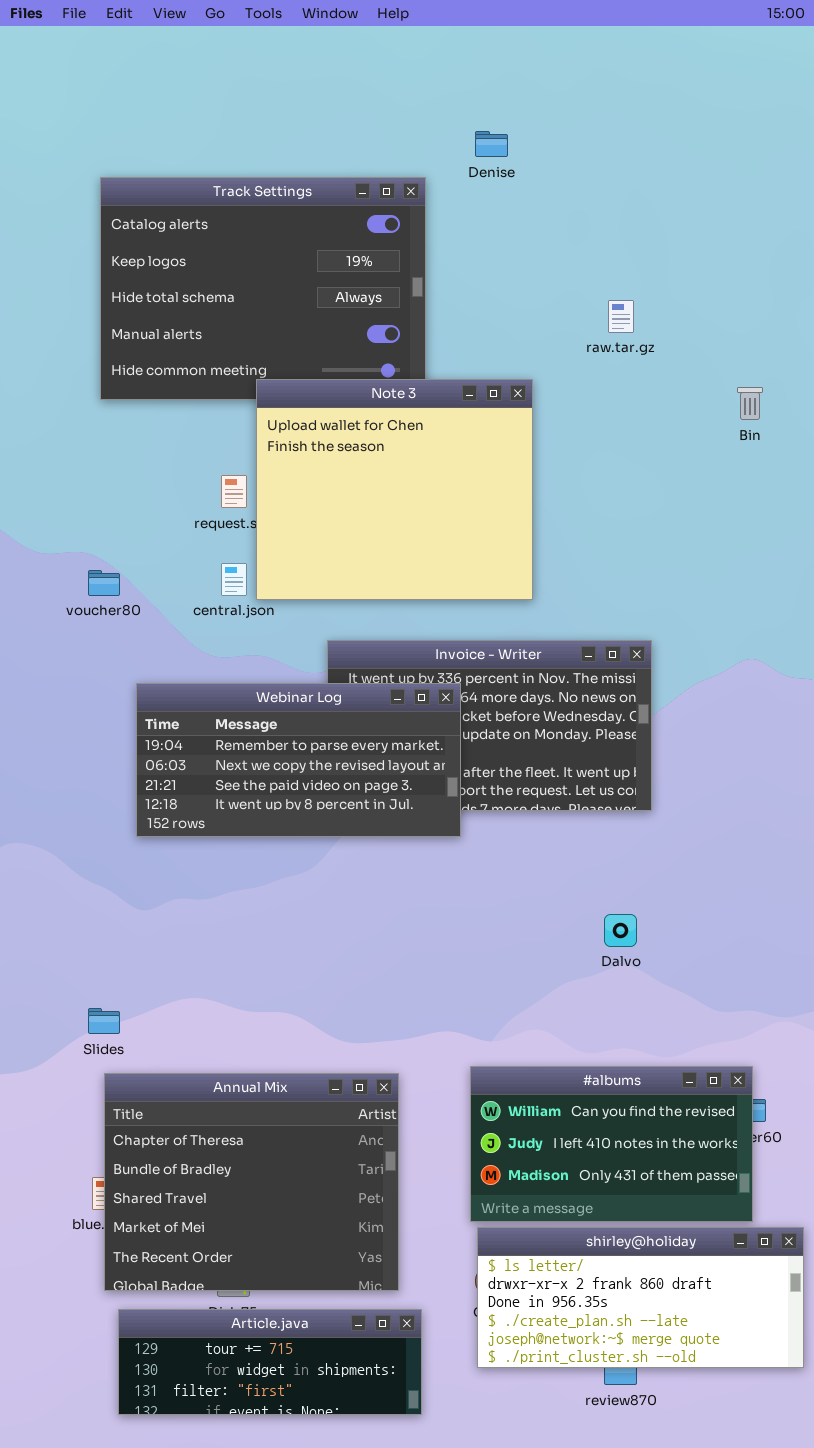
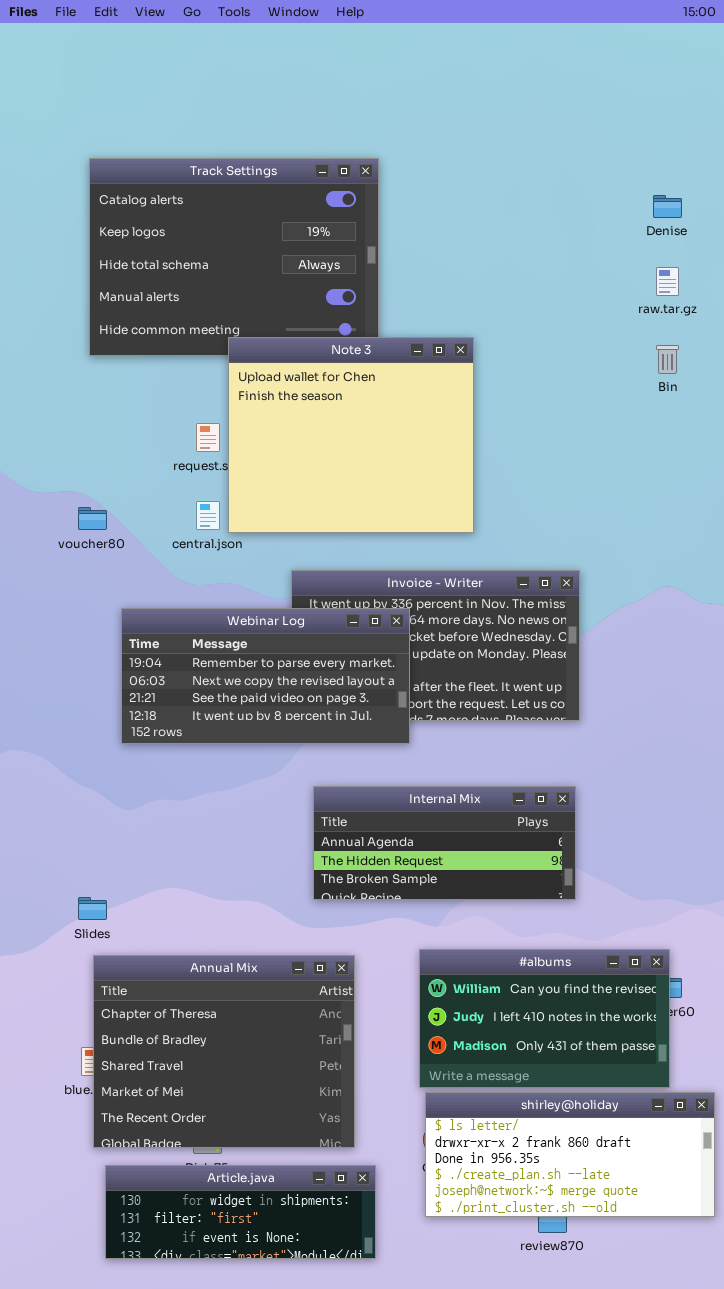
Denise: [475,131,508,157] -> [653,195,682,218], moved
raw.tar.gz: [608,300,634,333] -> [656,267,679,296], moved
Internal Mix: none -> [313,786,576,900], opened
Article.java: [118,1309,422,1415] -> [105,1165,376,1259], scrolled down 1 row

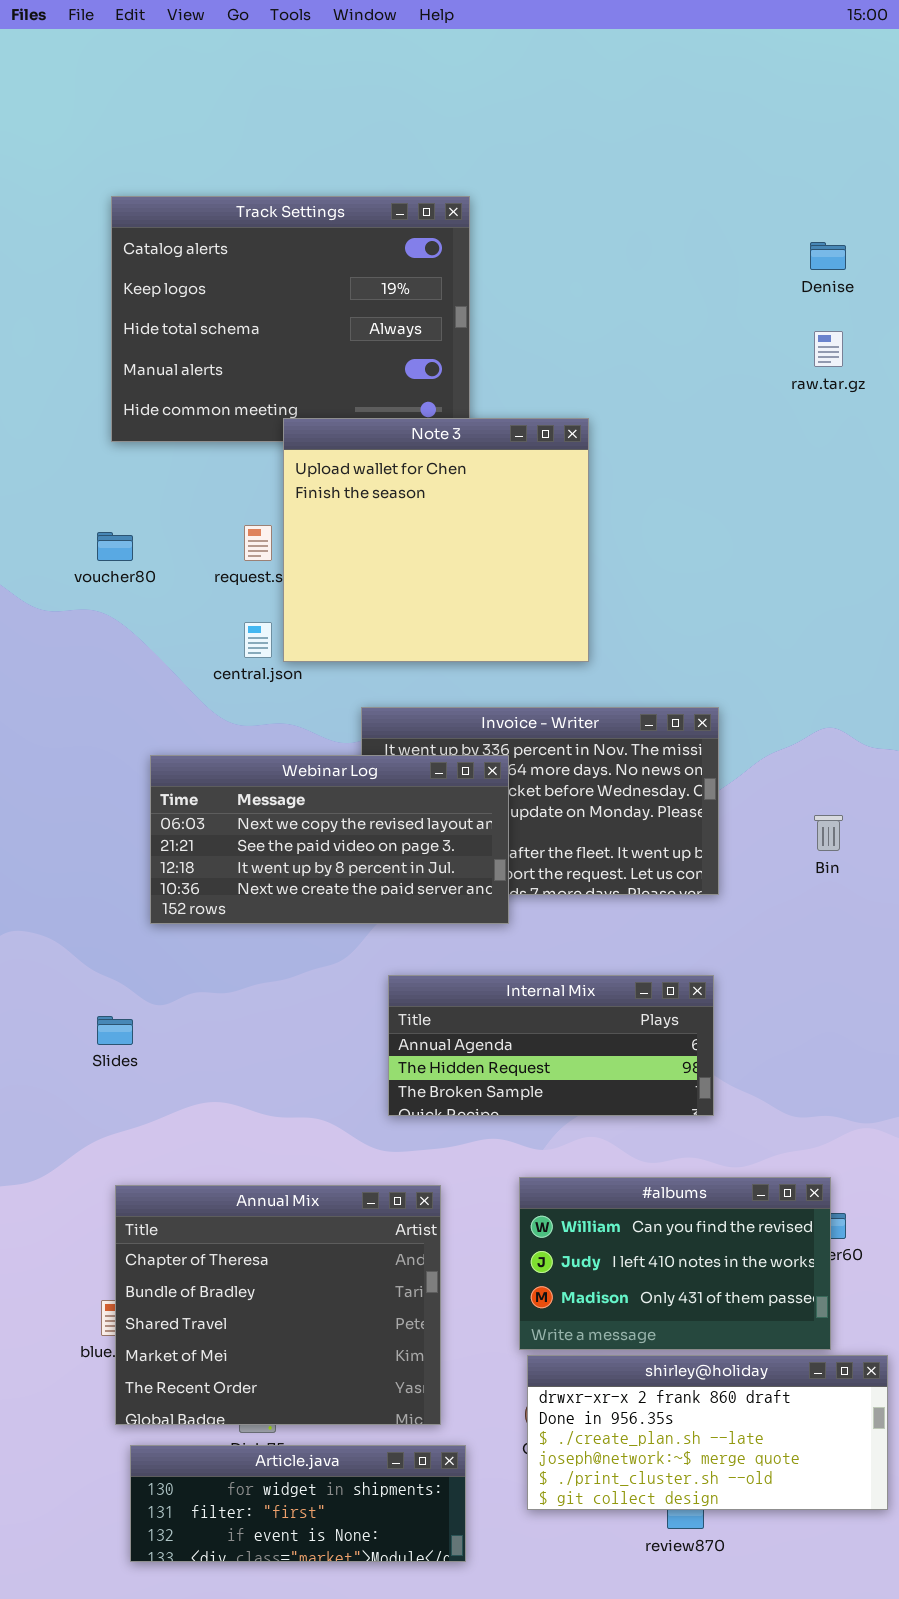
Bin: [656,345,679,374] -> [814,815,843,851], moved
voucher80: [78,507,107,530] -> [97,532,133,561], moved
Webinar Log: [121,608,410,744] -> [150,755,509,924], scrolled down 1 row
Slides: [78,897,107,920] -> [97,1016,133,1045], moved
shirley@holiday: [425,1092,715,1217] -> [527,1355,888,1510], scrolled down 1 row

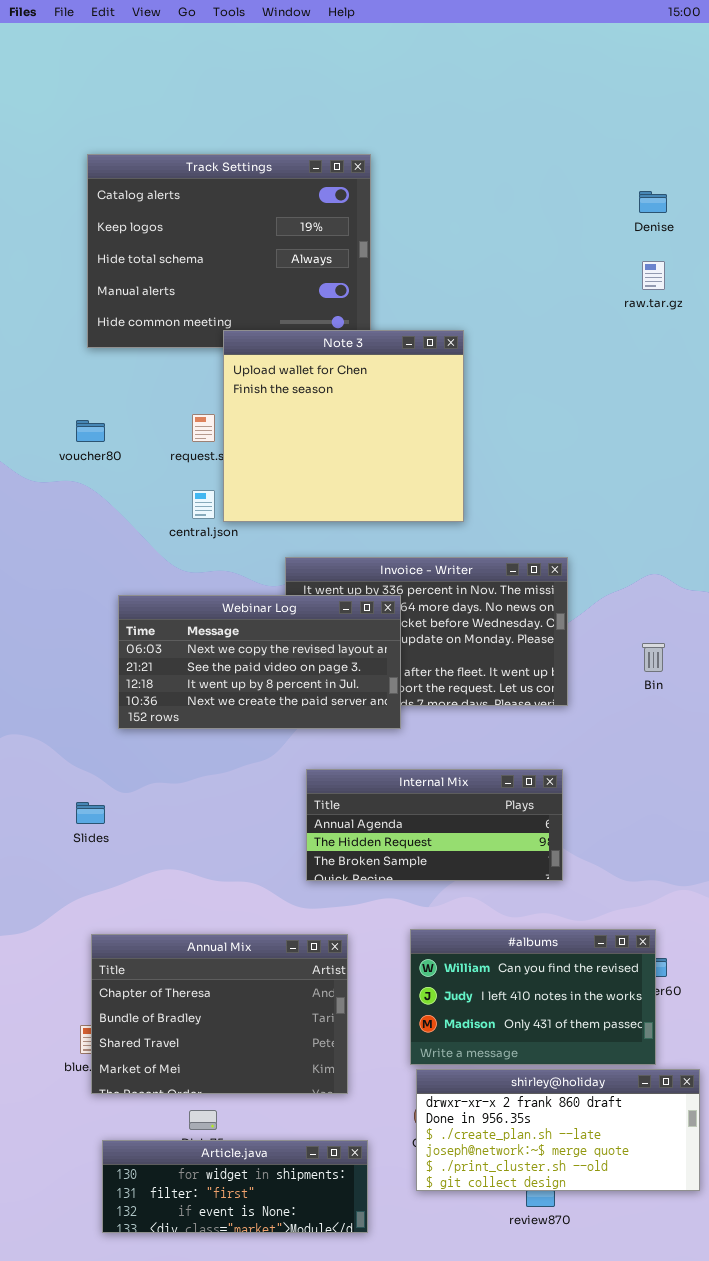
Annual Mix: [115,1185,441,1425] -> [91,934,348,1094], resized

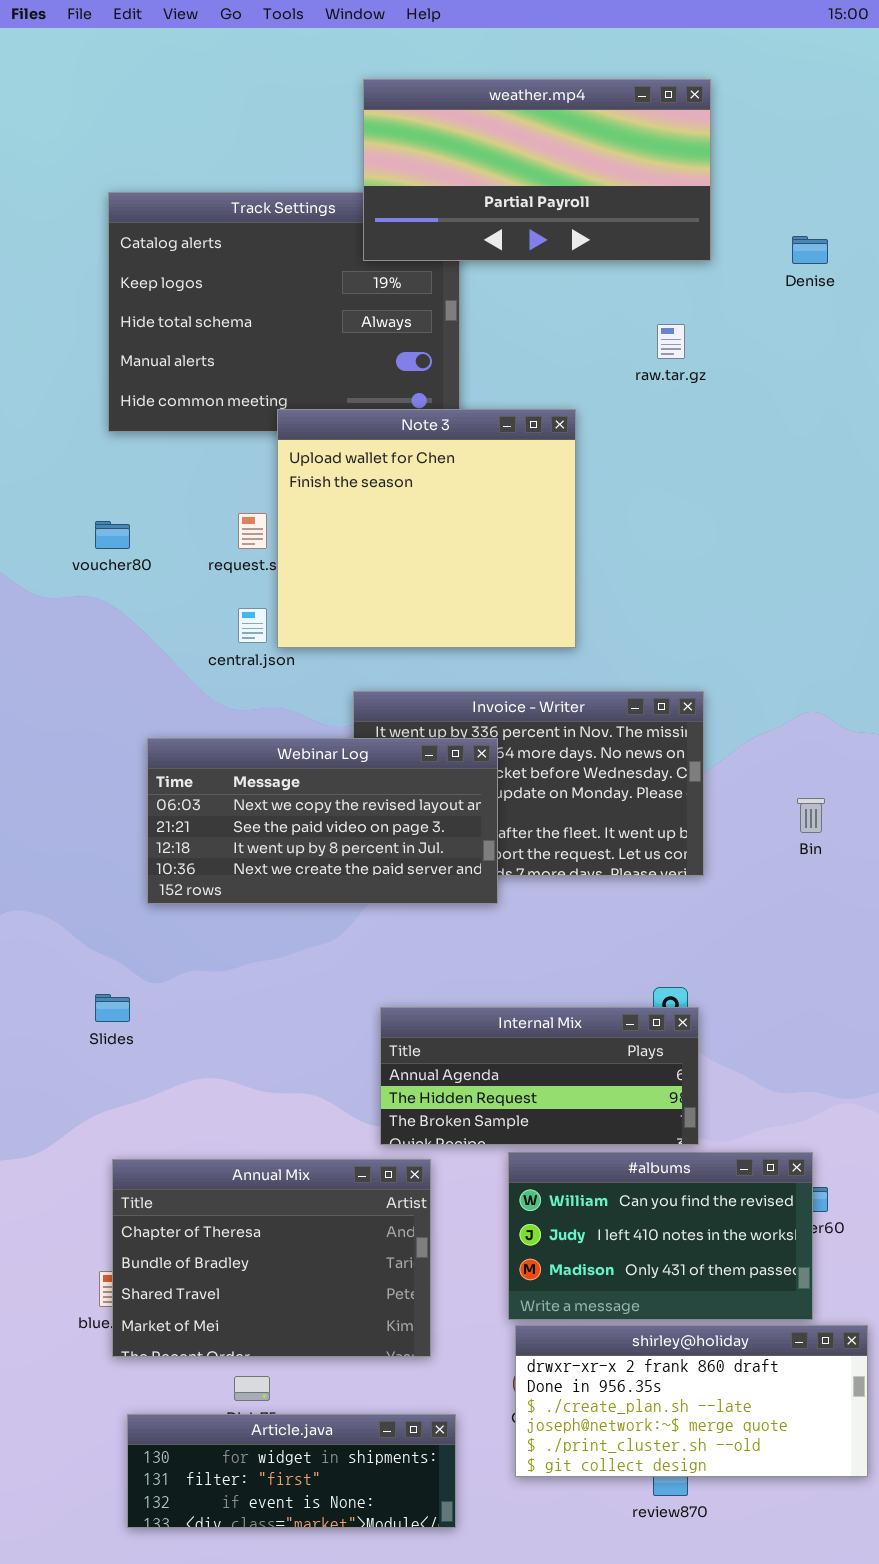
weather.mp4: none -> [363,79,711,261], opened
raw.tar.gz: [642,261,665,290] -> [657,324,685,359], moved
Internal Mix: [306,769,563,881] -> [380,1007,699,1145], moved

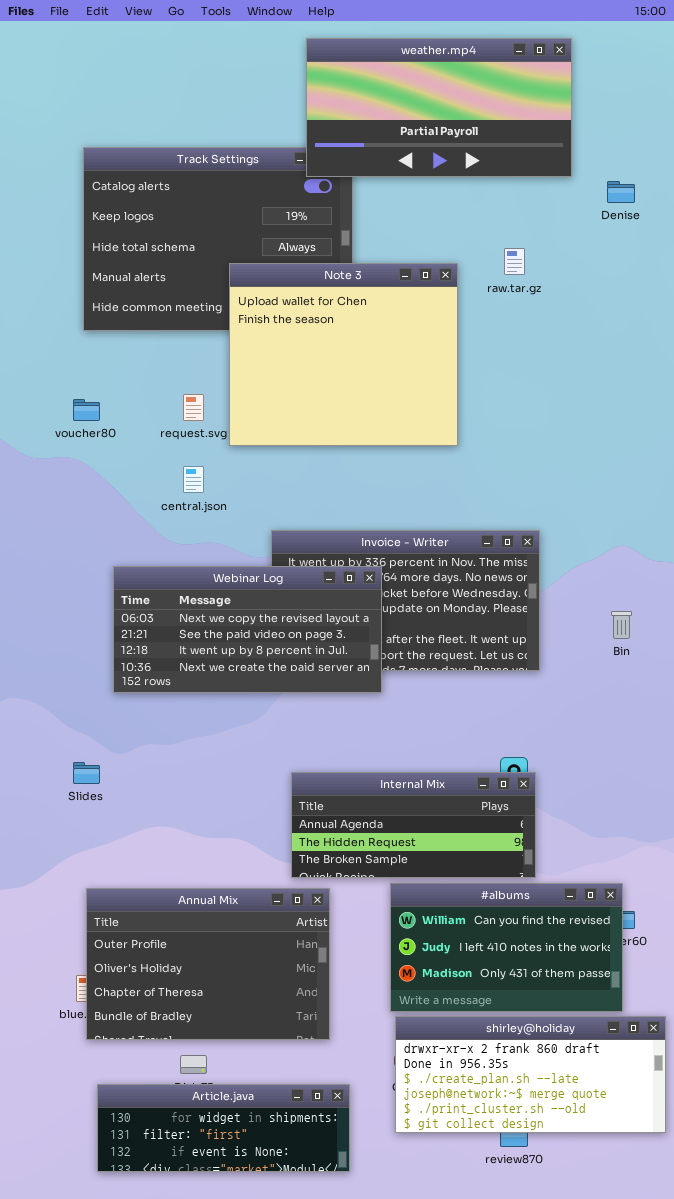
weather.mp4: [363,79,711,261] -> [306,38,572,177], moved
Note 3: [277,409,576,648] -> [229,263,458,446], moved
Annual Mix: [112,1159,431,1357] -> [86,888,330,1040], scrolled up 2 rows

